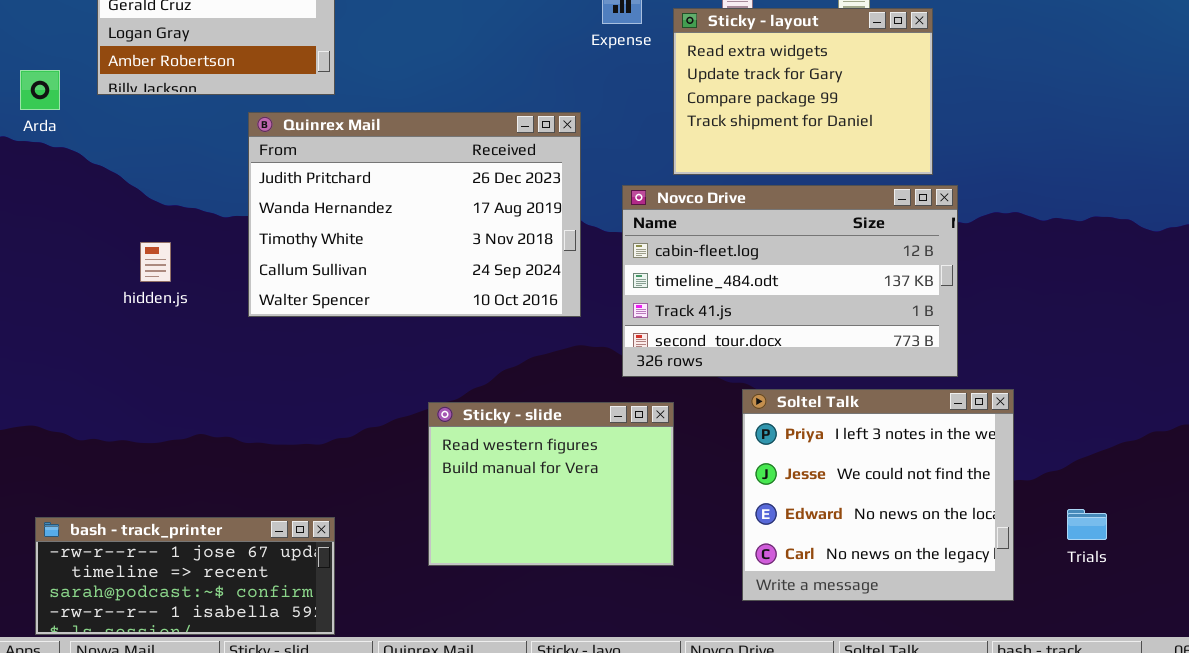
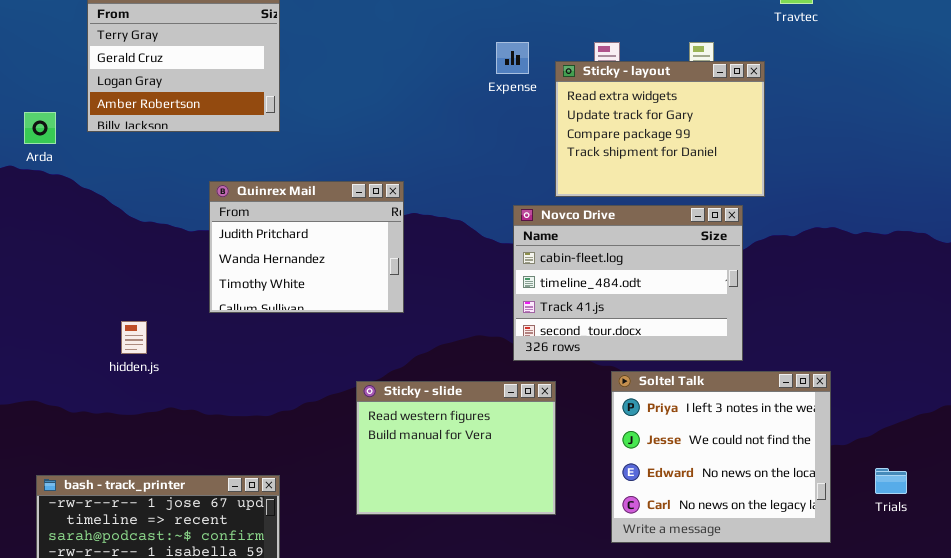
Quinrex Mail: [248,112,581,317] -> [209,181,404,313], resized
Novco Drive: [622,185,958,377] -> [513,205,743,361], resized
hidden.js: [140,242,171,282] -> [121,321,147,354], moved

